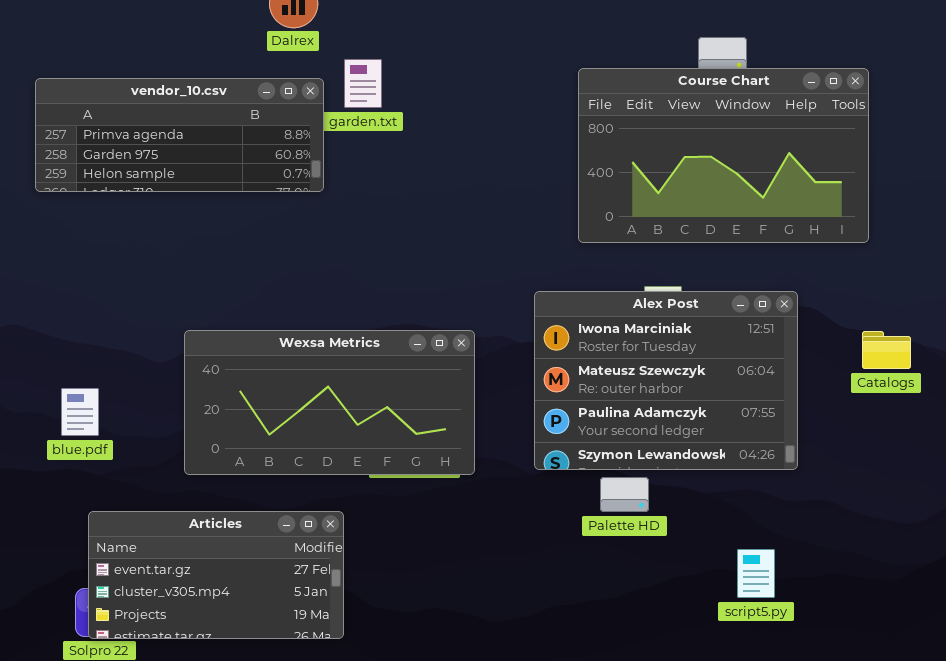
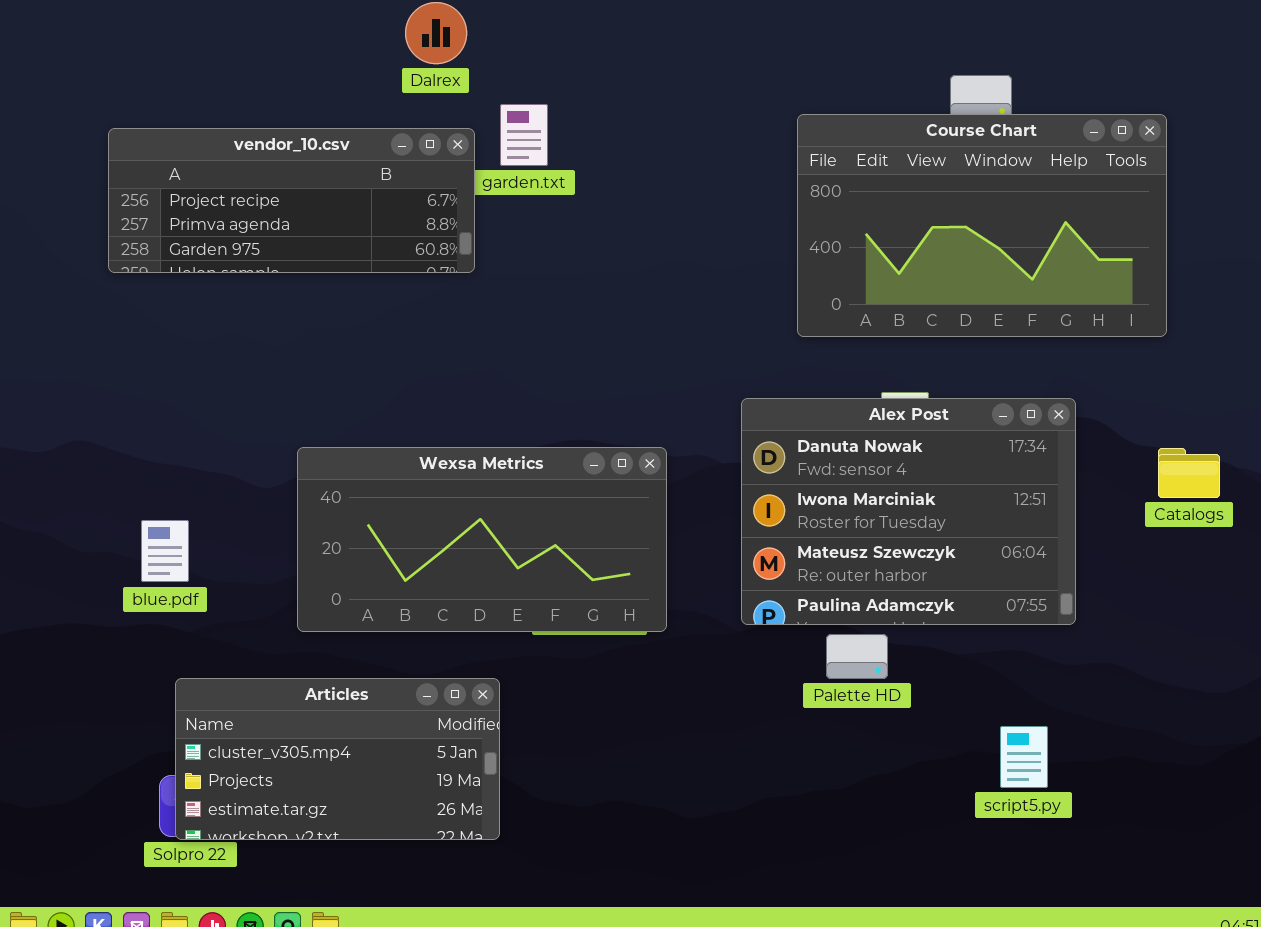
vendor_10.csv: [35,78,324,192] -> [108,128,475,273], scrolled up 1 row
Alex Post: [534,291,798,470] -> [741,398,1076,625], scrolled up 1 row
Articles: [88,511,344,639] -> [175,678,500,840], scrolled down 1 row

